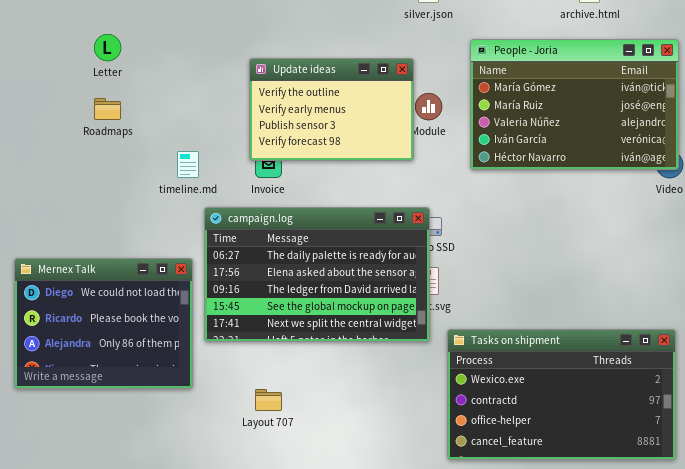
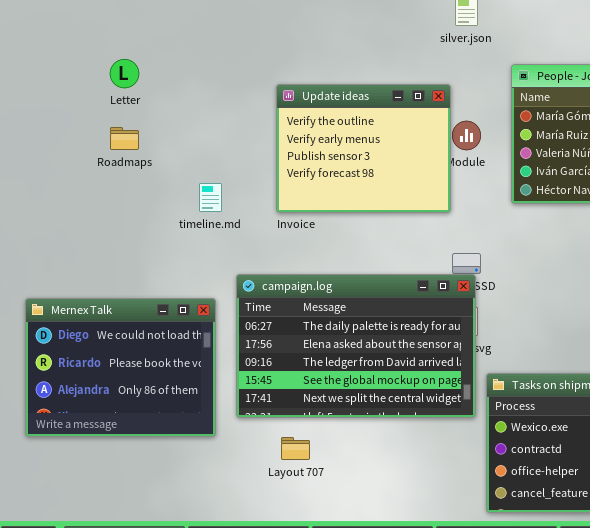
Update ideas: [249,58,414,161] -> [276,84,451,213], resized
campaign.log: [204,207,430,342] -> [236,274,476,418], moved

